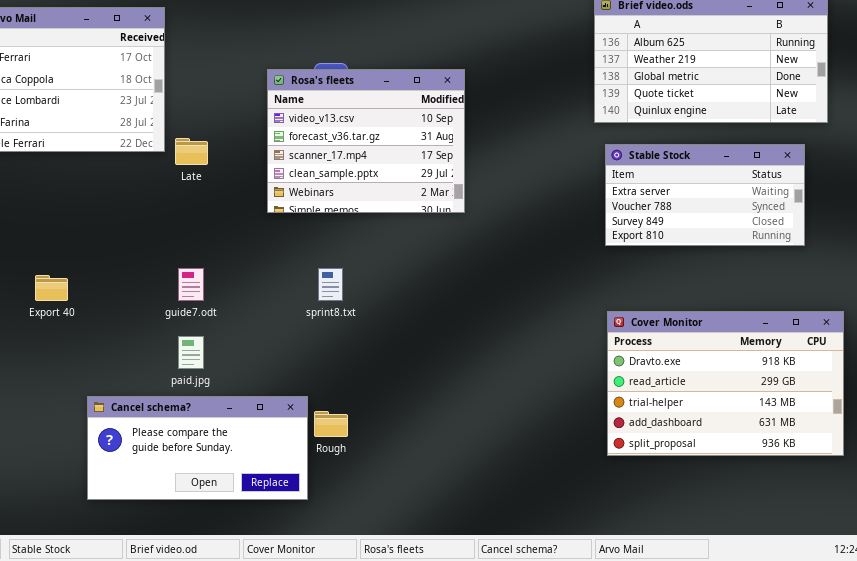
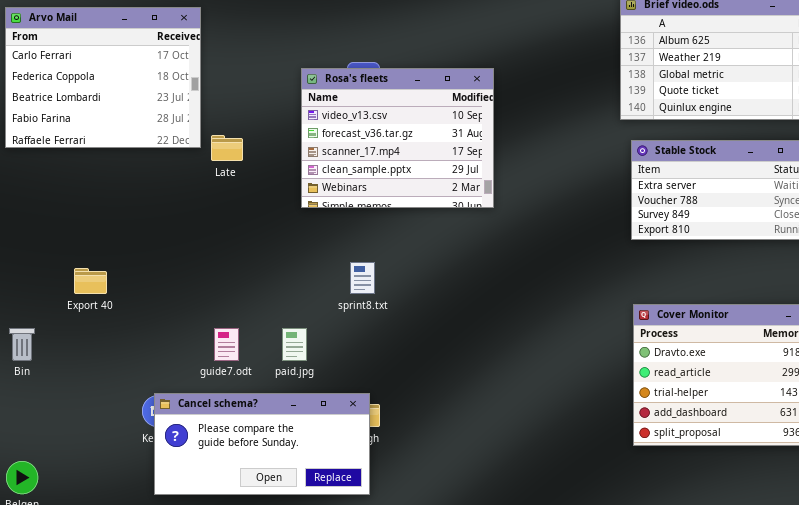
guide7.odt: [178,268,204,301] -> [214,328,239,361], moved
paid.jpg: [178,336,204,369] -> [282,328,307,361], moved
Cancel schema?: [87,396,308,500] -> [154,393,370,495], moved

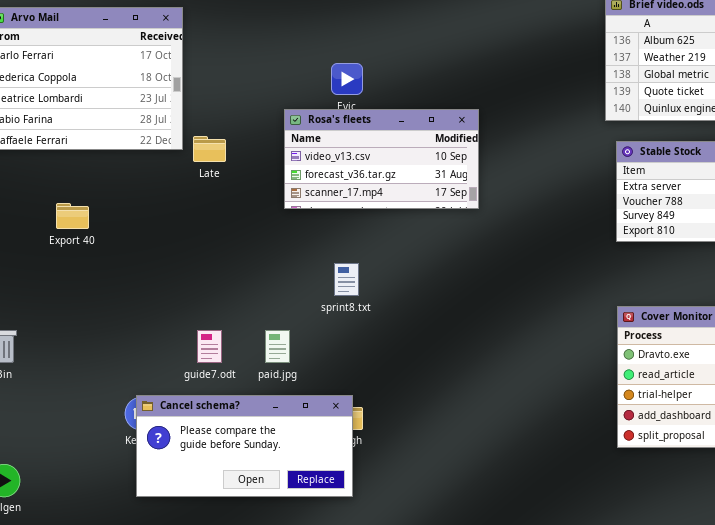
Rosa's fleets: [301,68,494,208] -> [284,109,479,209], resized
Export 40: [74,268,107,294] -> [56,203,89,229], moved

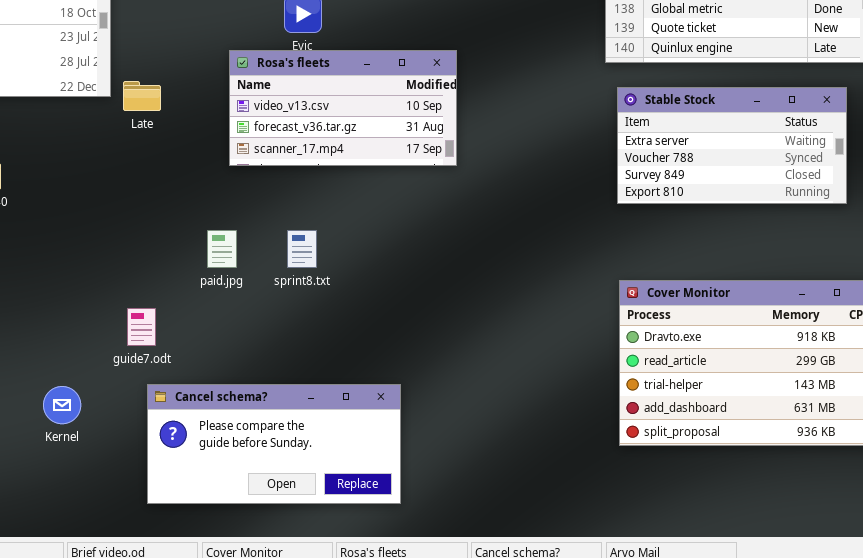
paid.jpg: [265,330,290,363] -> [207,230,237,268], moved
Cancel schema?: [136,395,353,497] -> [147,384,401,504], moved

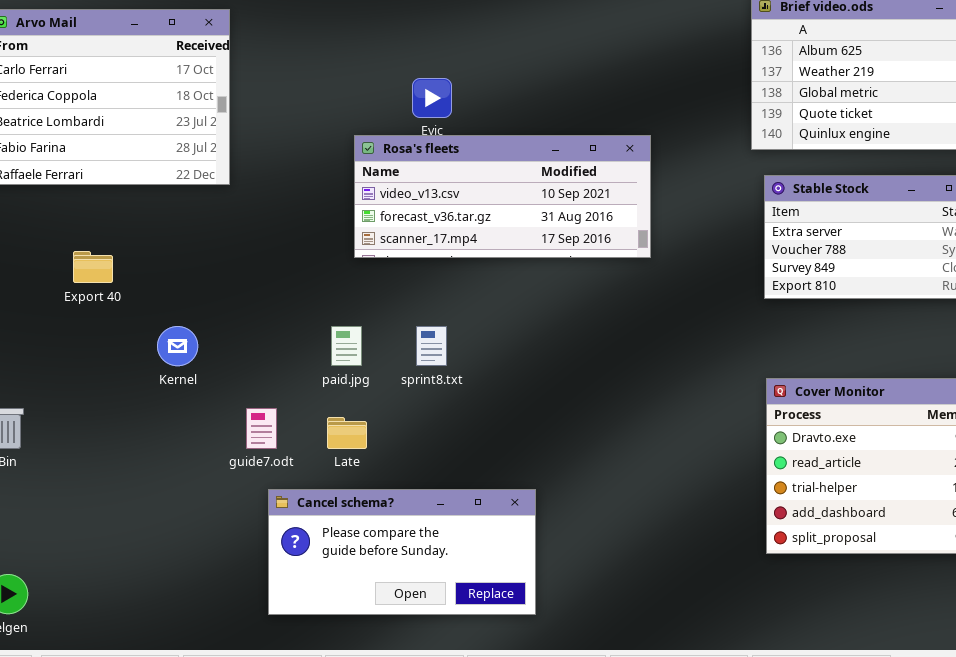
Rosa's fleets: [229,50,457,166] -> [354,135,651,258], resized
Late: [123,81,161,111] -> [327,417,367,449], moved
Kernel: [43,386,81,424] -> [157,326,198,366], moved

